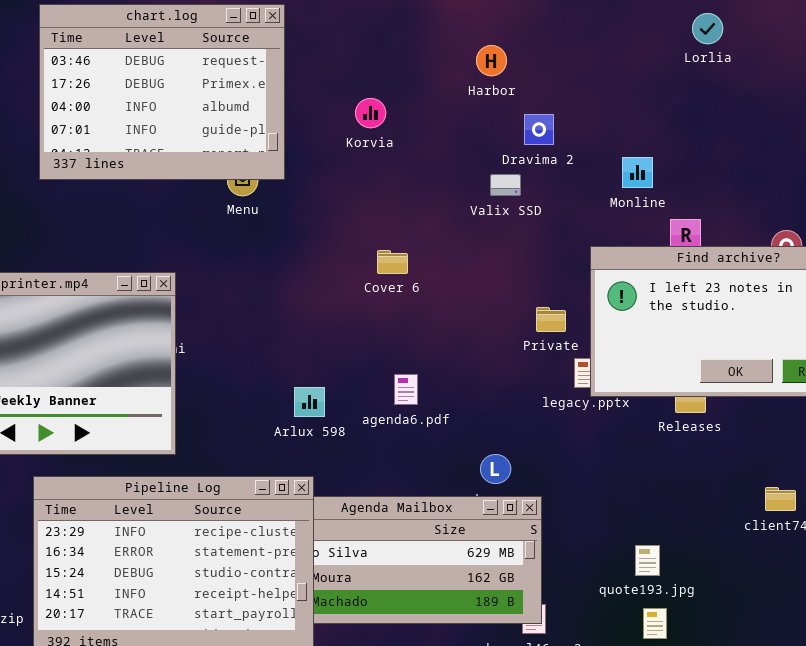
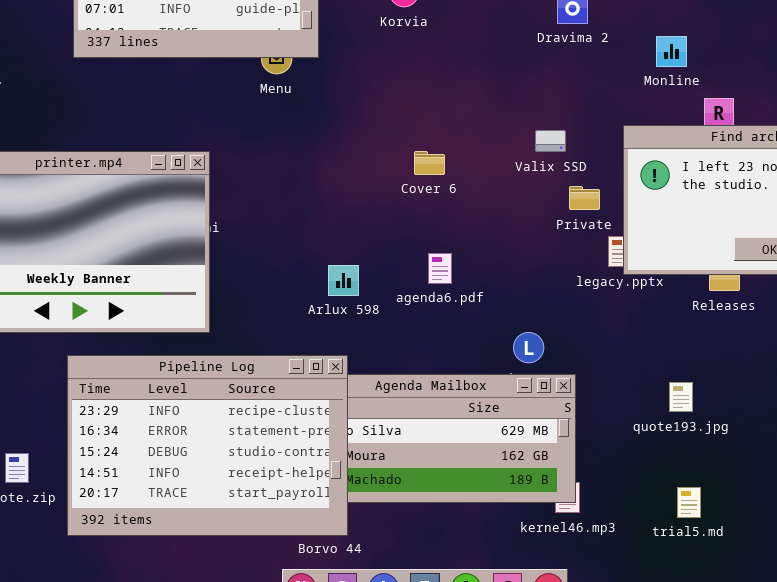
Valix SSD: [490,174,521,196] -> [535,130,566,152], moved
Cover 6: [377,250,408,274] -> [414,151,445,175], moved
quote193.jpg: [635,545,660,576] -> [669,382,693,412], moved

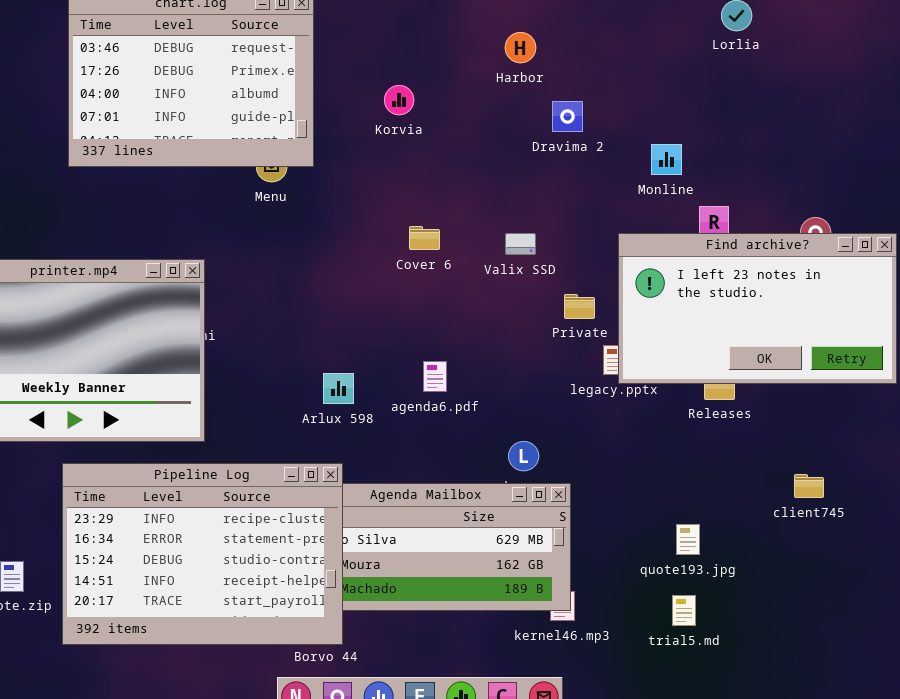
Valix SSD: [535,130,566,152] -> [505,233,536,255], moved
Cover 6: [414,151,445,175] -> [409,226,440,250], moved
quote193.jpg: [669,382,693,412] -> [676,524,700,555], moved

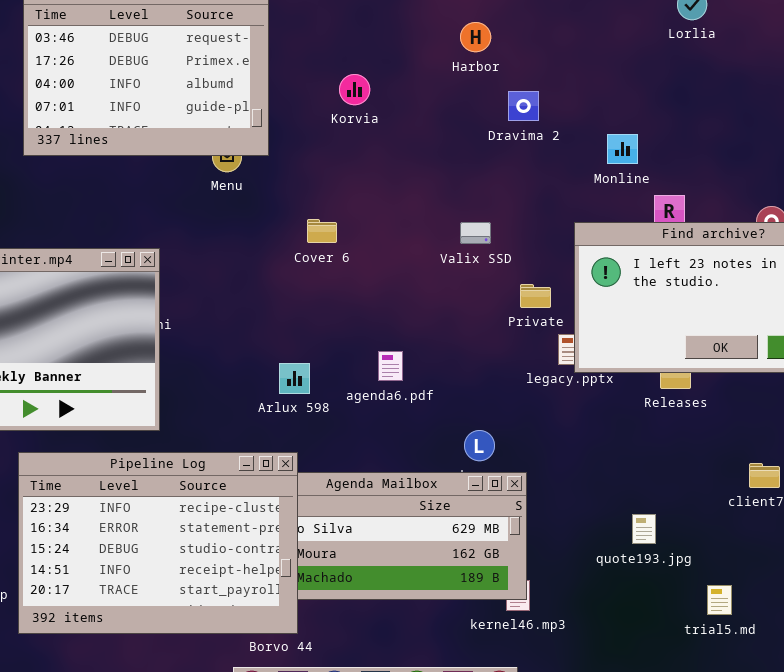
Cover 6: [409,226,440,250] -> [307,219,337,243], moved
trial5.md: [672,595,696,626] -> [707,585,732,615], moved

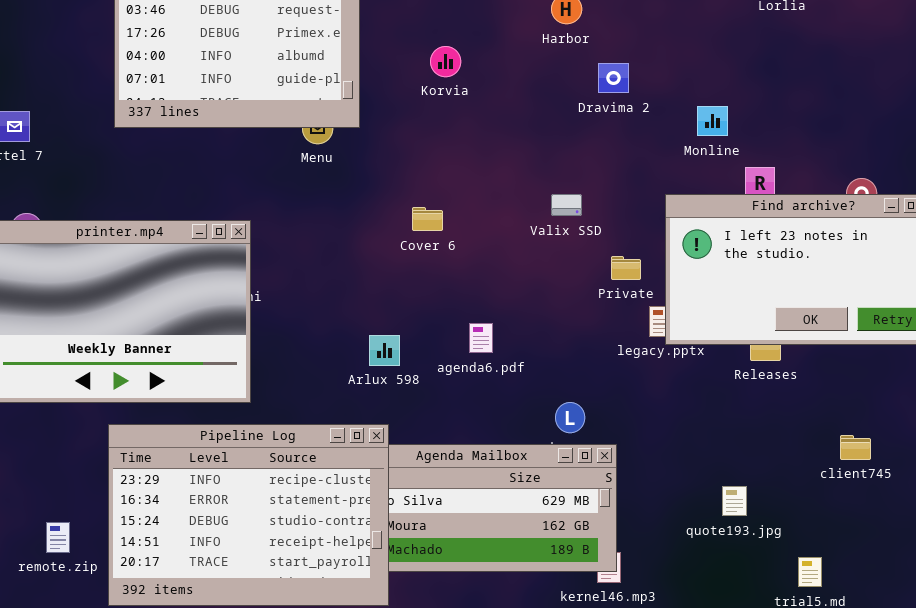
Cover 6: [307,219,337,243] -> [412,207,443,231], moved

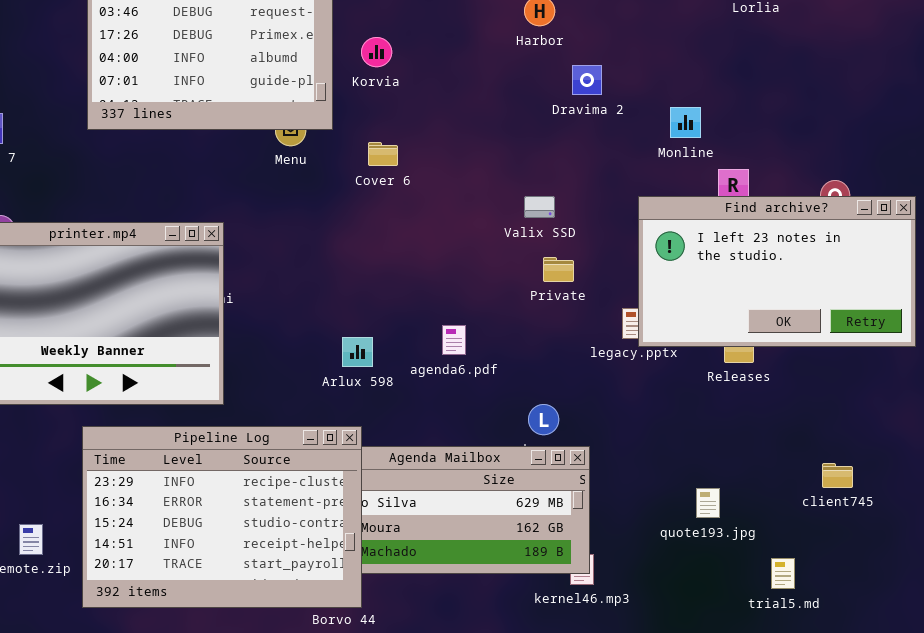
Korvia: [430,46,461,77] -> [361,37,392,67], moved
Cover 6: [412,207,443,231] -> [368,142,398,166], moved
Private: [611,256,641,280] -> [543,257,574,282], moved
client745: [840,435,871,460] -> [822,463,853,488], moved

